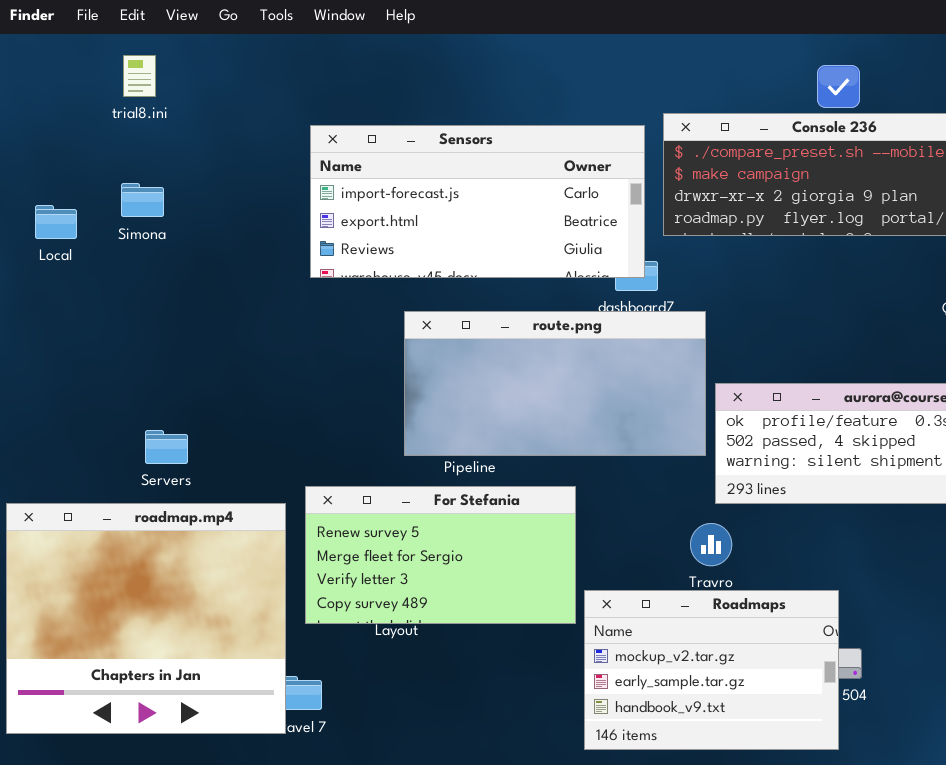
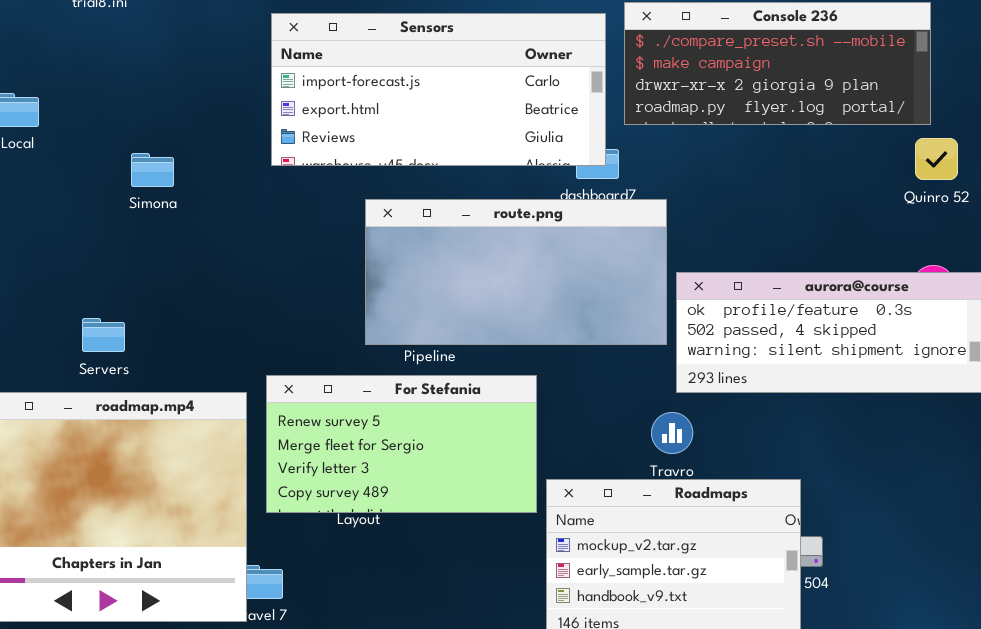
Simona: [121,183,164,217] -> [131,153,174,187], moved
Servers: [145,430,188,464] -> [82,318,125,352], moved

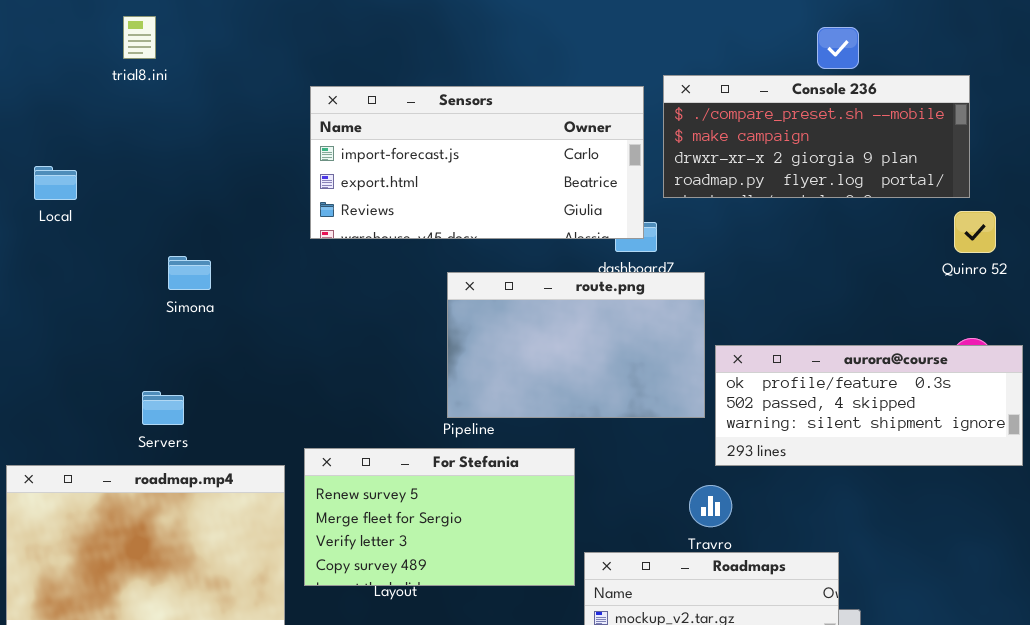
Simona: [131,153,174,187] -> [168,256,211,290], moved
route.png: [365,199,667,345] -> [447,272,705,418], resized
Servers: [82,318,125,352] -> [142,391,184,425], moved

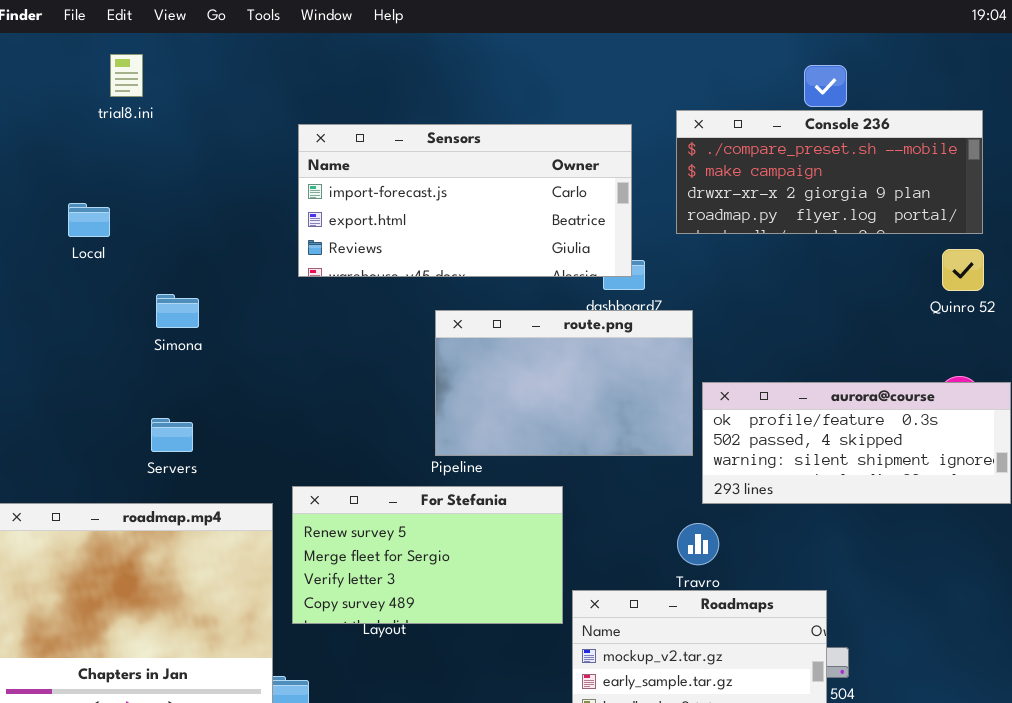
Console 236: [663,75,970,198] -> [676,110,983,234], moved
Local: [34,166,77,200] -> [68,203,110,237], moved
Servers: [142,391,184,425] -> [151,418,193,452], moved

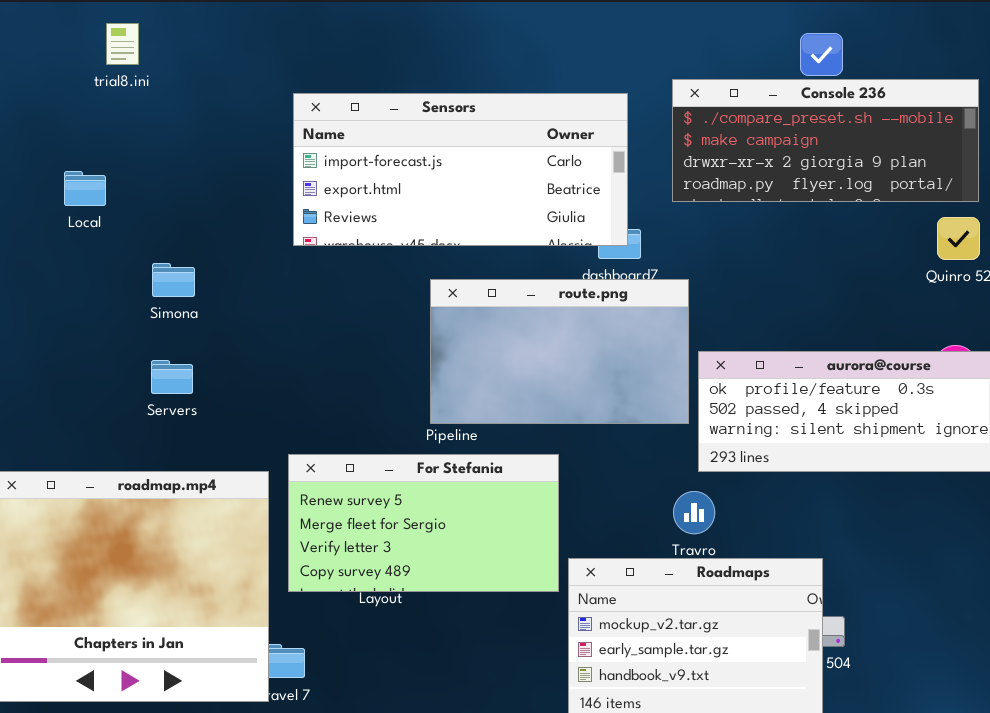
Servers: [151,418,193,452] -> [151,360,193,394], moved

